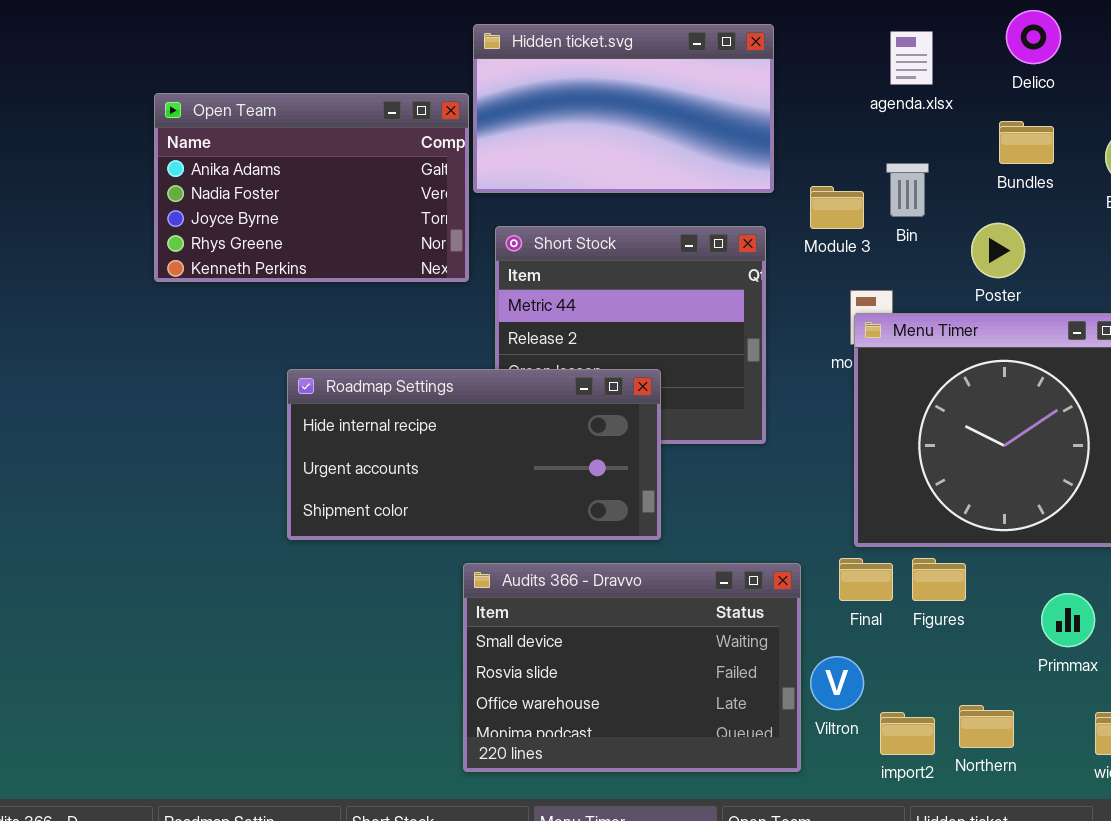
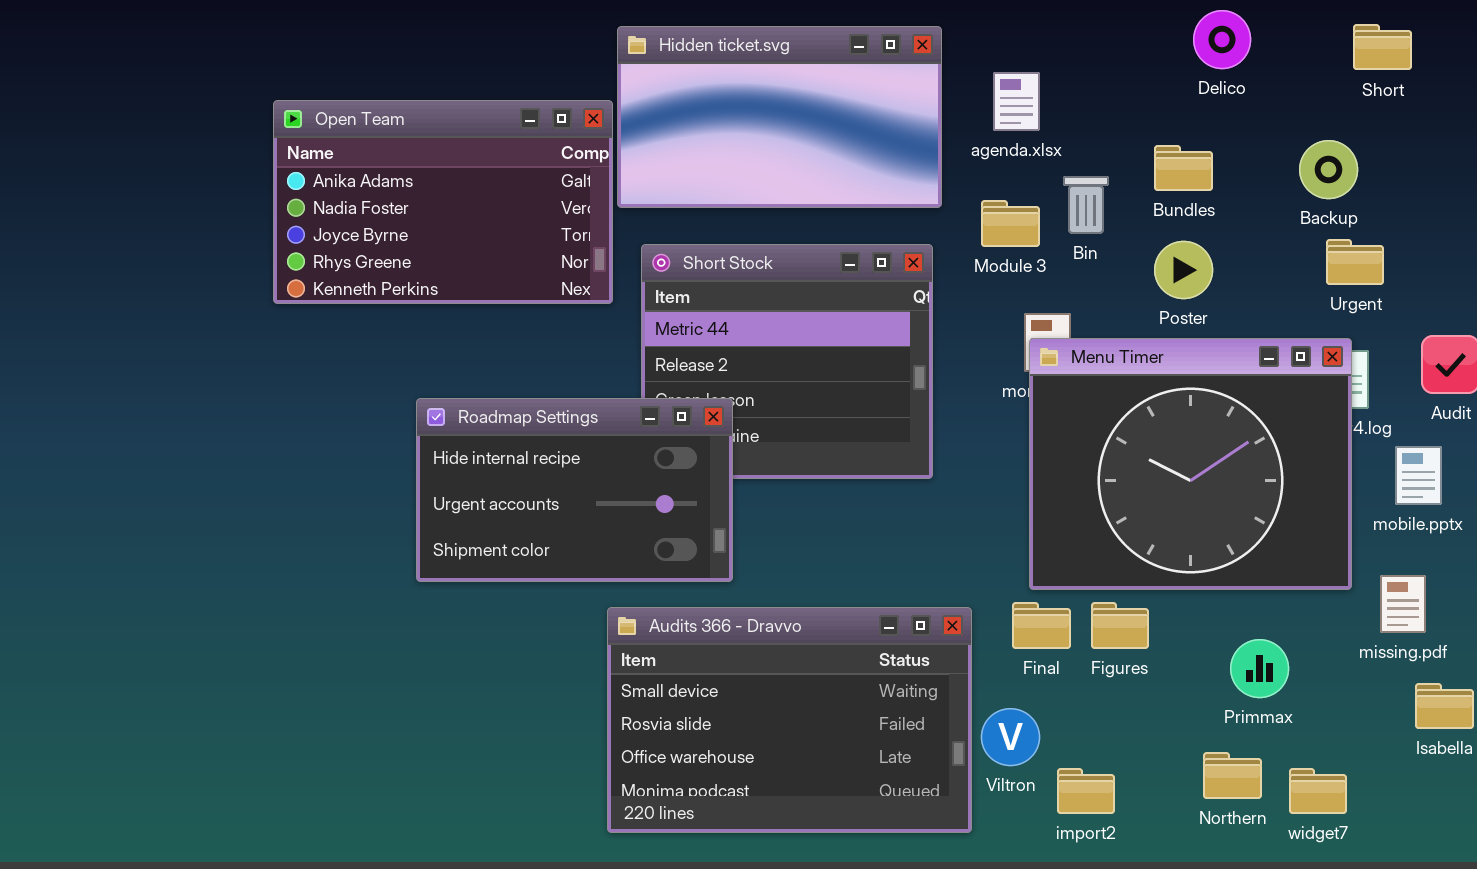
agenda.xlsx: [890,31,933,85] -> [993,72,1040,131], moved
Bundles: [999,121,1054,164] -> [1154,145,1213,191], moved
Roadmap Settings: [287,369,661,540] -> [416,398,733,582], resized
Northern: [959,705,1014,748] -> [1203,752,1262,799], moved

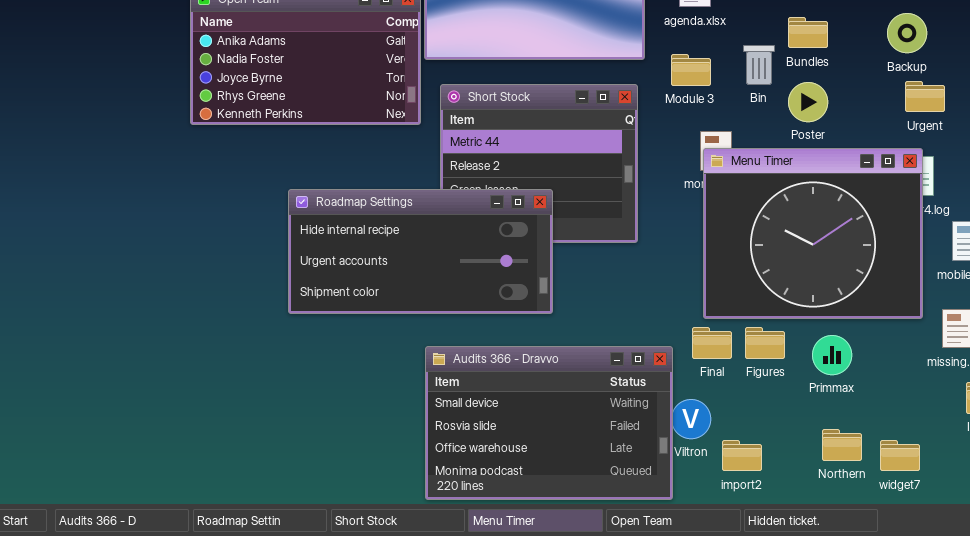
Bin: [1063,176,1109,234] -> [743,45,775,85], moved
Roadmap Settings: [416,398,733,582] -> [288,189,553,314], resized
Audits 366 - Dravvo: [607,607,972,833] -> [425,346,673,500], moved
Primmax: [1230,639,1289,698] -> [812,335,852,375], moved

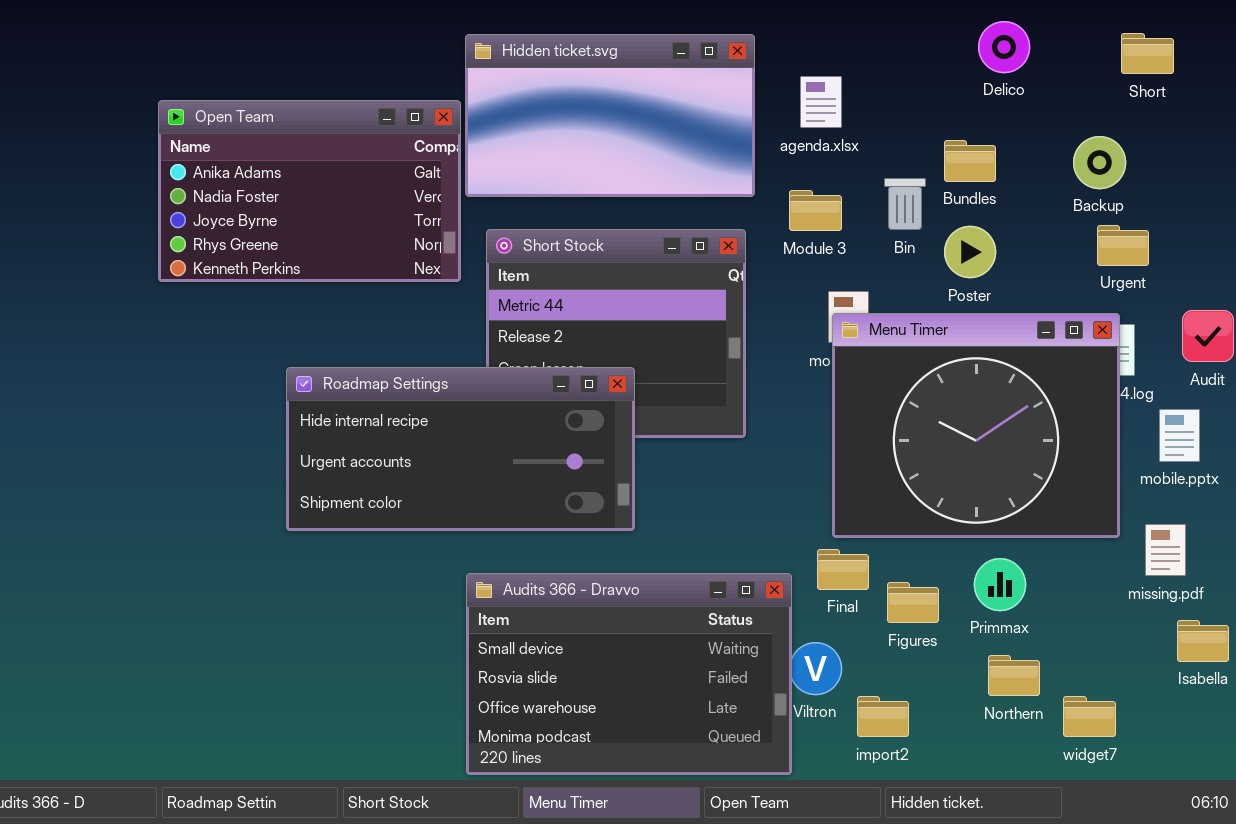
Figures: [745,327,785,359] -> [887,582,939,623], moved
Northern: [822,429,862,461] -> [988,655,1040,696], moved

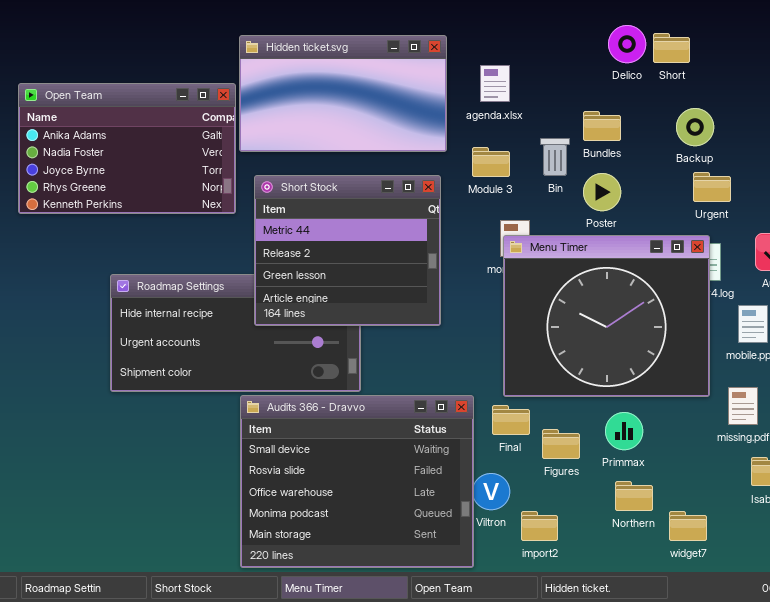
Short: [1121,33,1174,74] -> [653,33,690,63], moved
Short Stock: [486,229,746,438] -> [254,175,441,326], raised
Audits 366 - Dravvo: [466,573,792,775] -> [240,395,474,568], resized

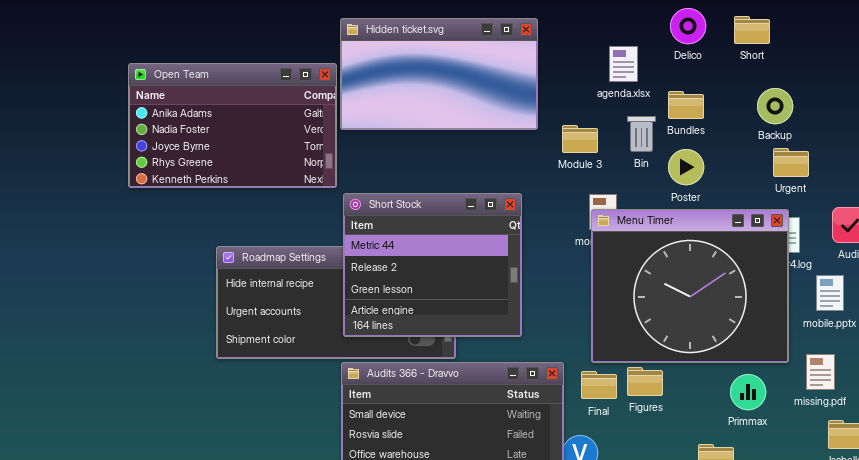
Delico: [608,25,646,63] -> [670,8,706,44], moved
agenda.xlsx: [480,65,510,102] -> [609,46,638,82], moved
Short Stock: [254,175,441,326] -> [343,193,522,337], moved
Primmax: [605,412,643,450] -> [730,374,766,410], moved
Figures: [542,429,580,459] -> [627,367,663,396], moved

